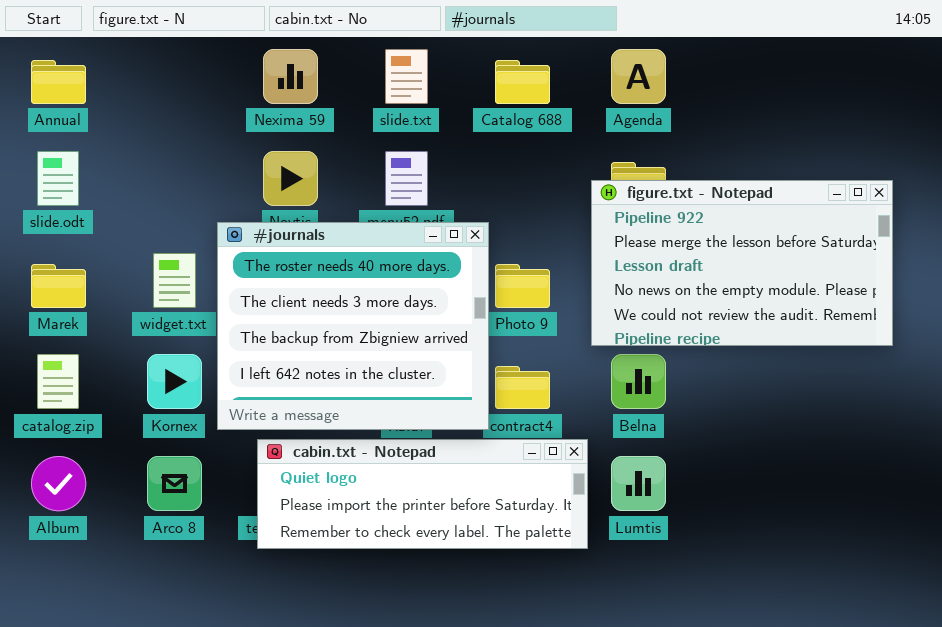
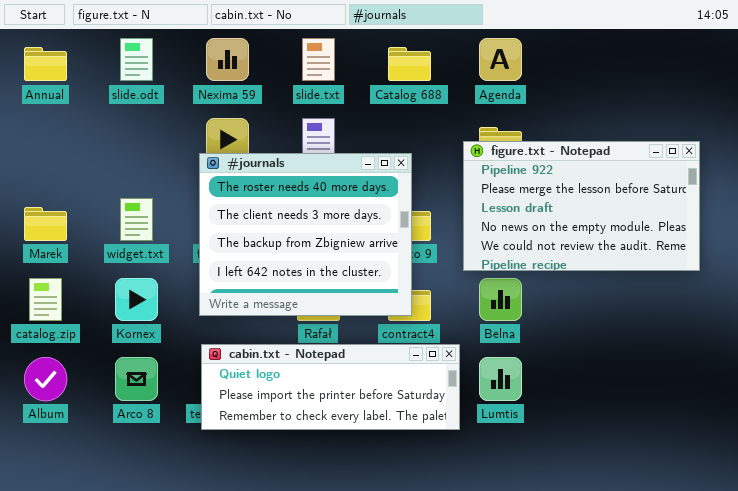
slide.odt: [37,151,79,206] -> [120,38,153,81], moved
#journals: [217,222,489,430] -> [199,153,412,316], moved

